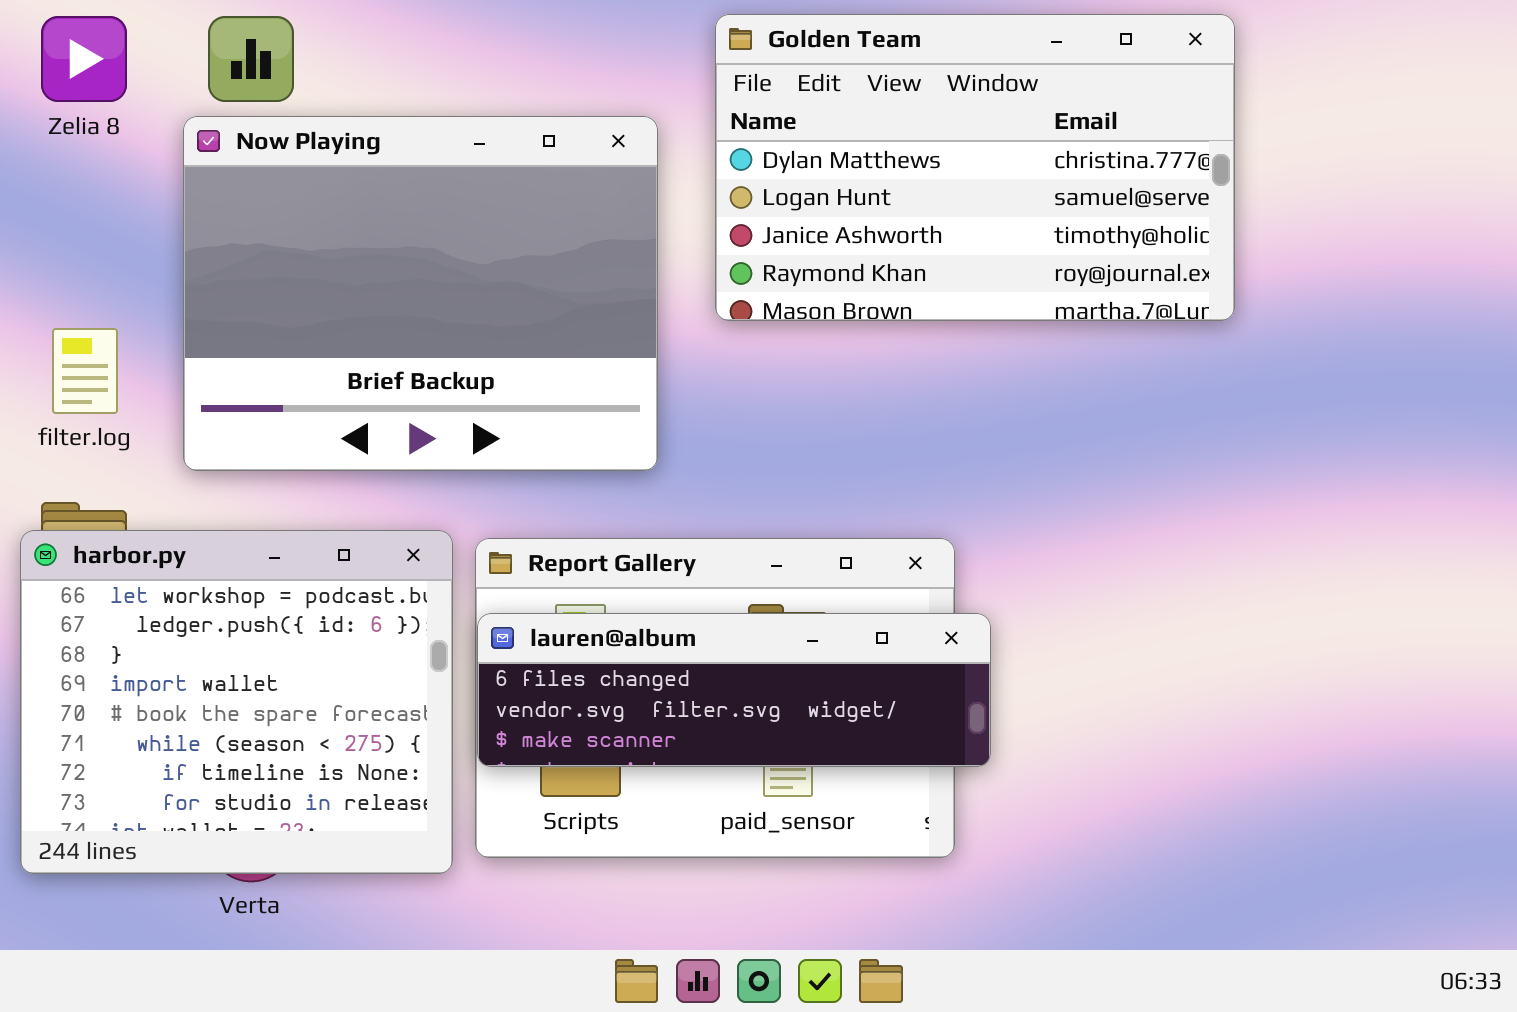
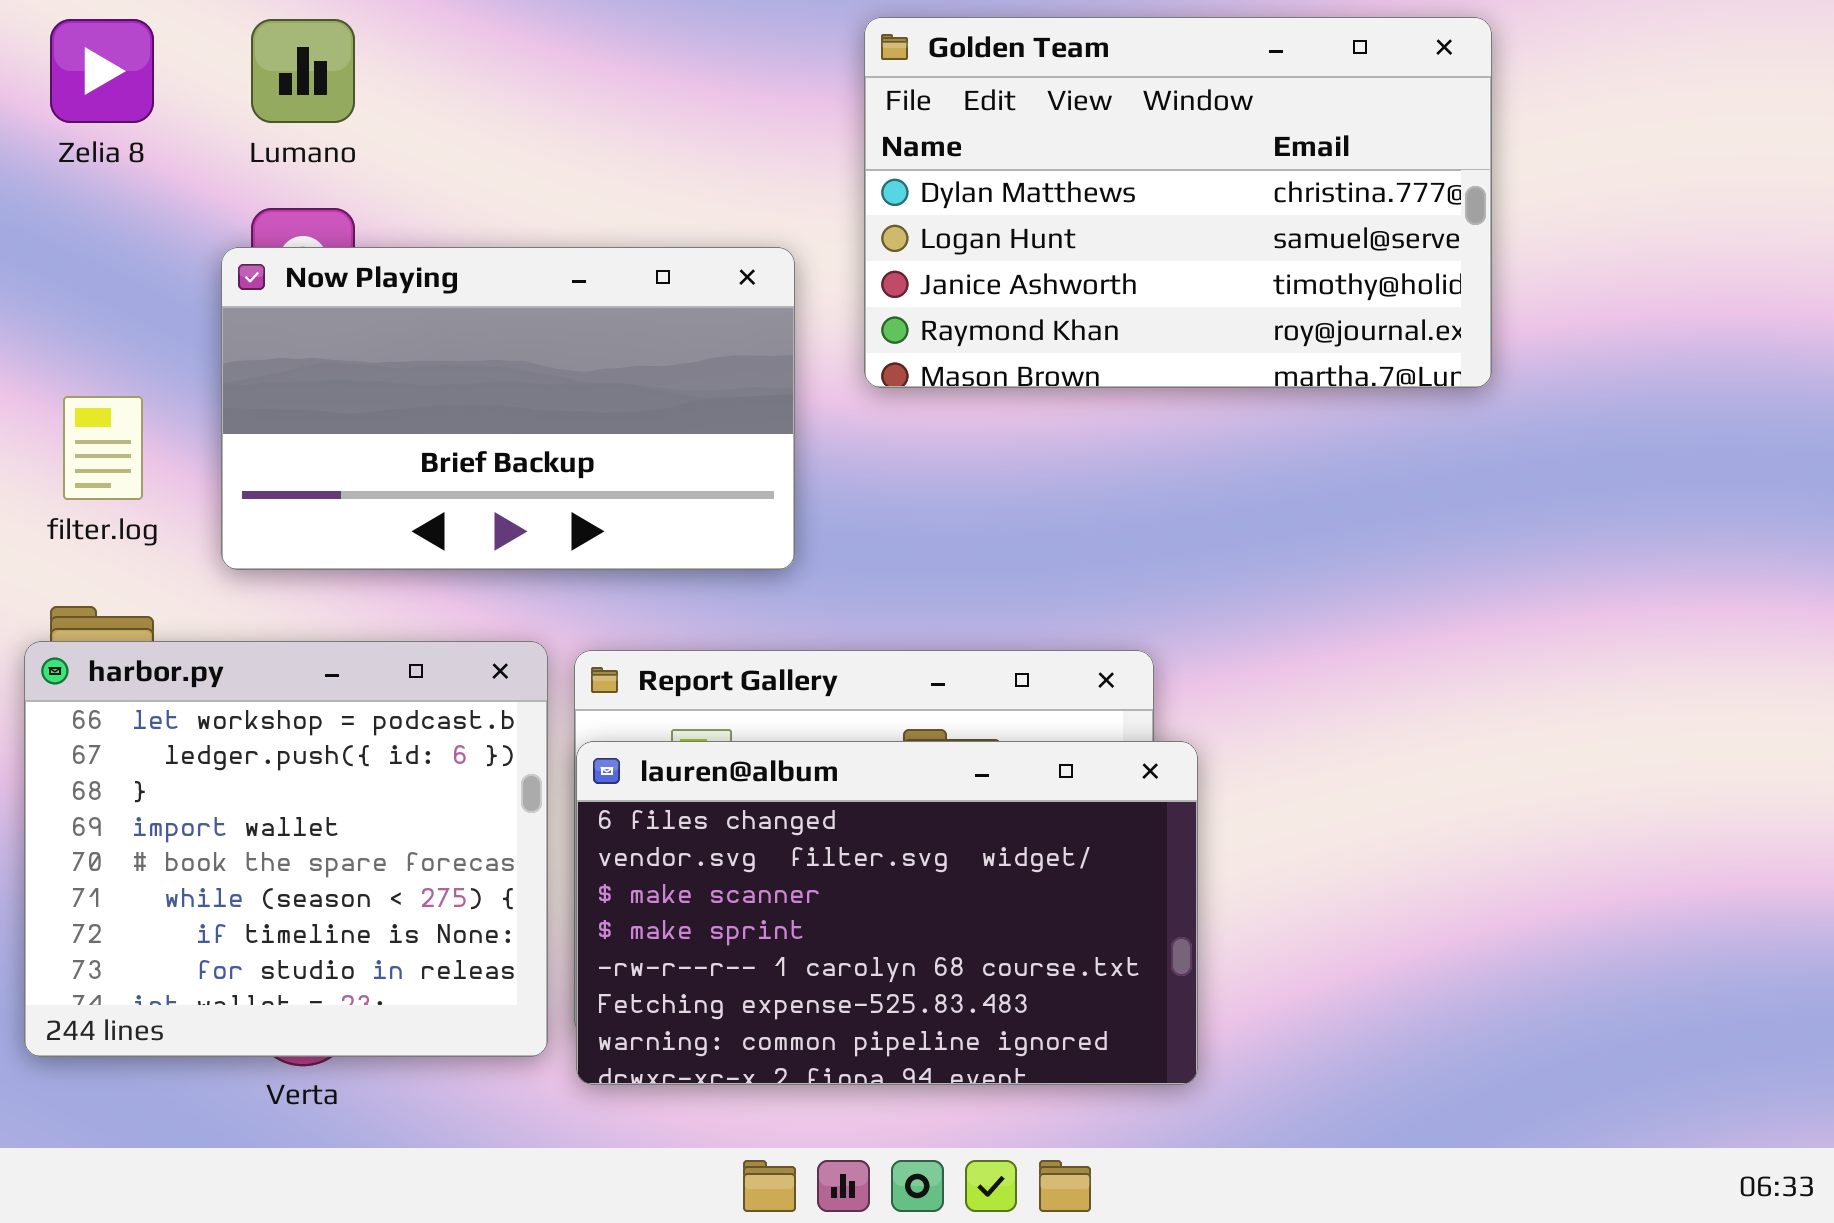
Now Playing: [183,116,658,471] -> [221,247,795,570], resized
lauren@album: [477,613,991,767] -> [576,741,1198,1085], resized

